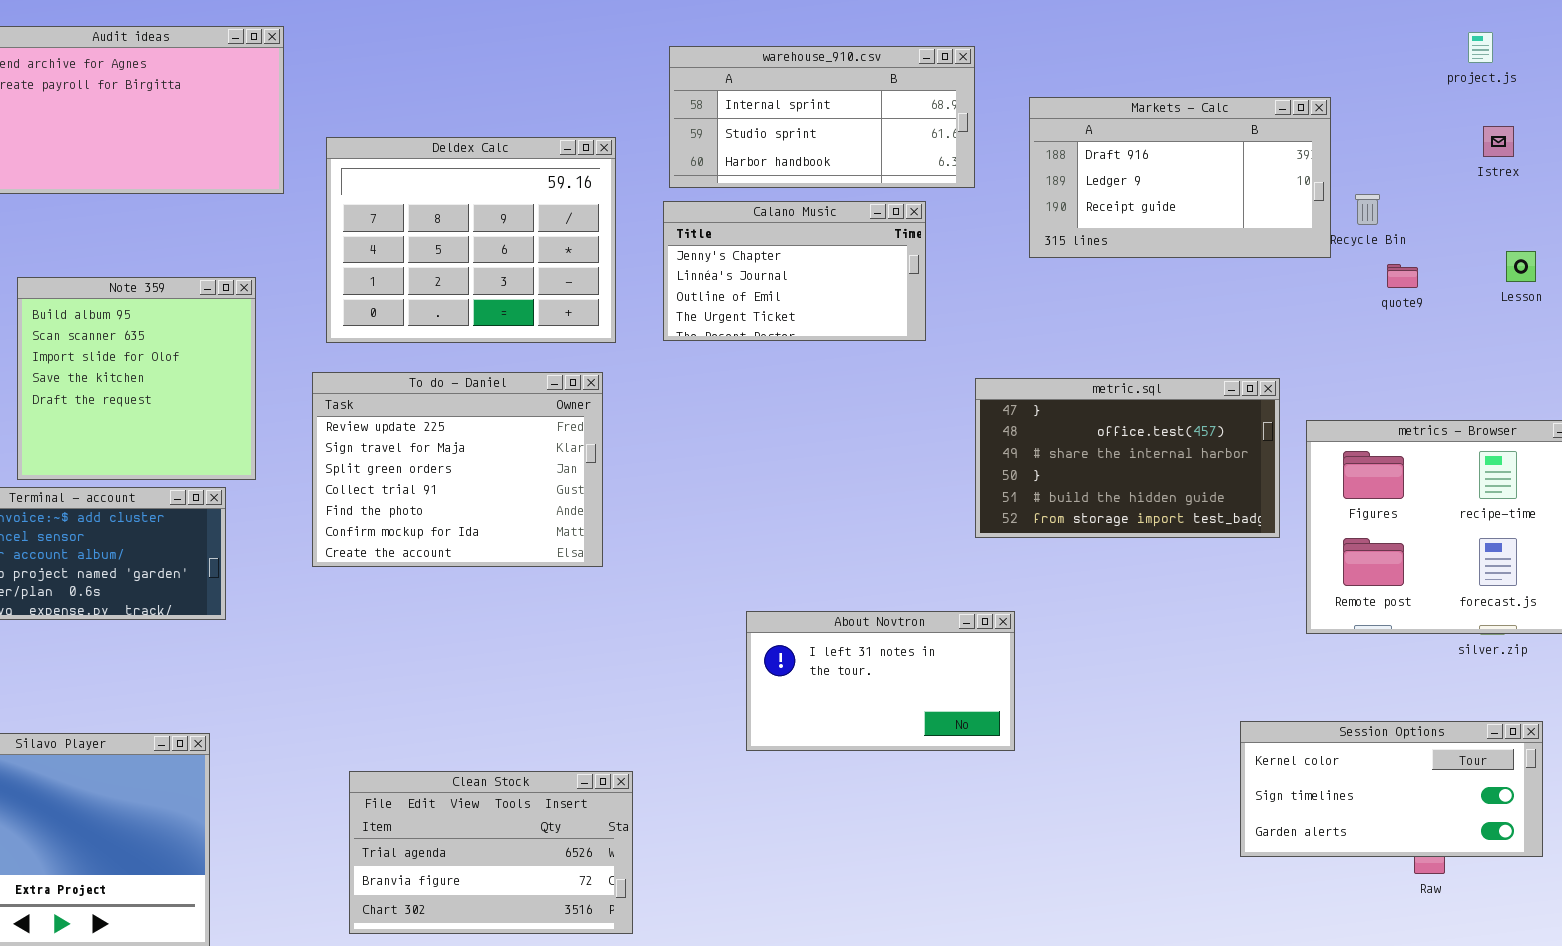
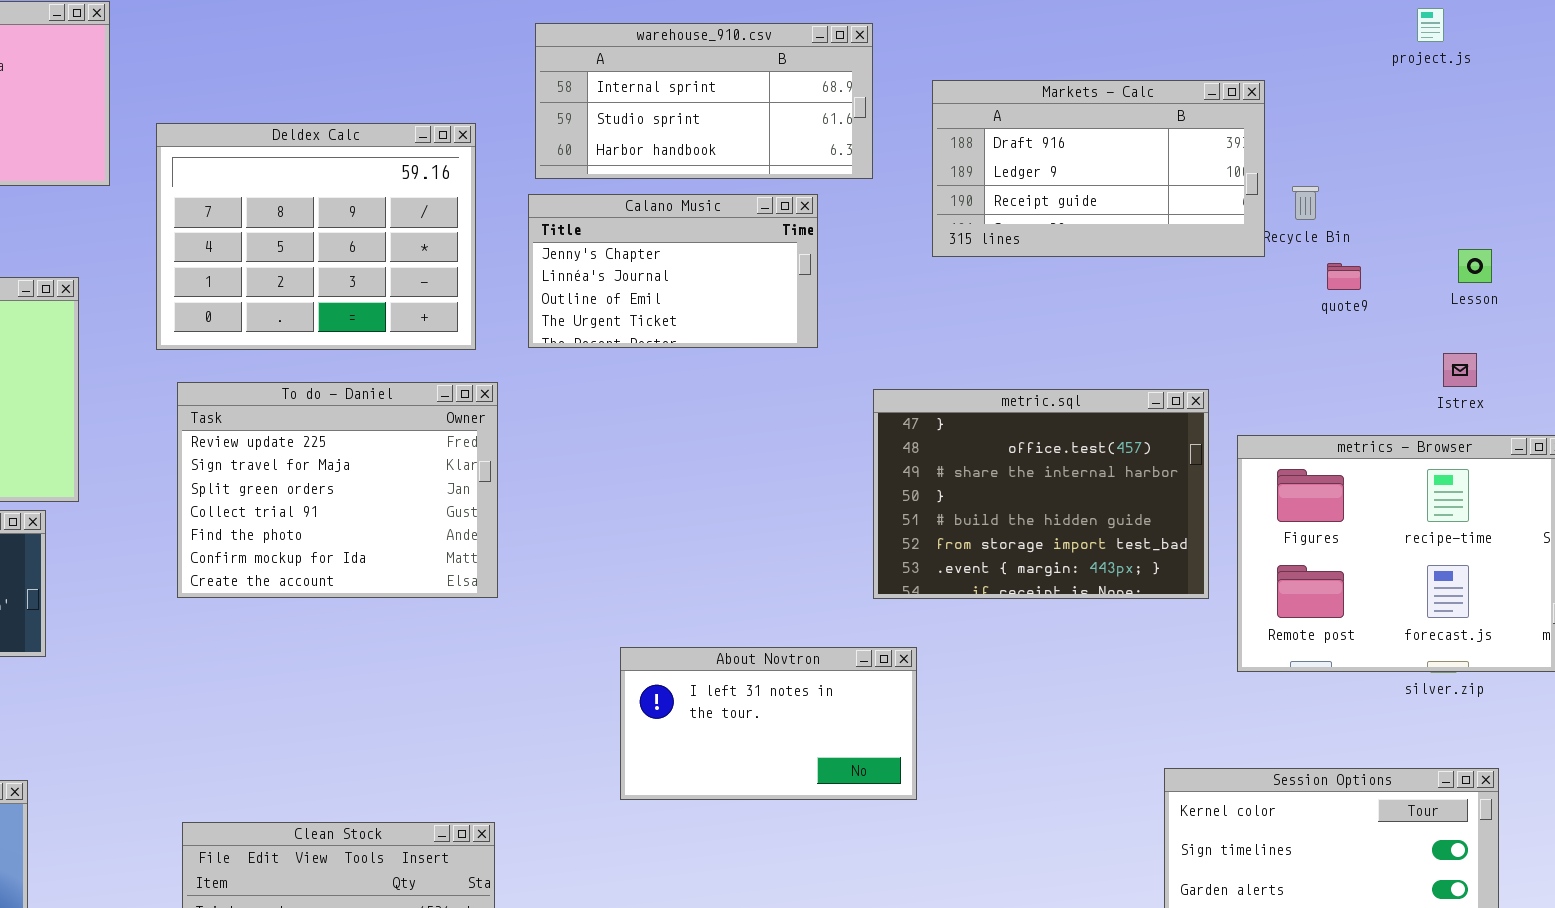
Istrex: [1483,126,1514,157] -> [1443,353,1477,387], moved
To do - Daniel: [312,372,603,567] -> [177,382,498,598], moved
metric.sql: [975,378,1280,538] -> [873,389,1209,599], resized

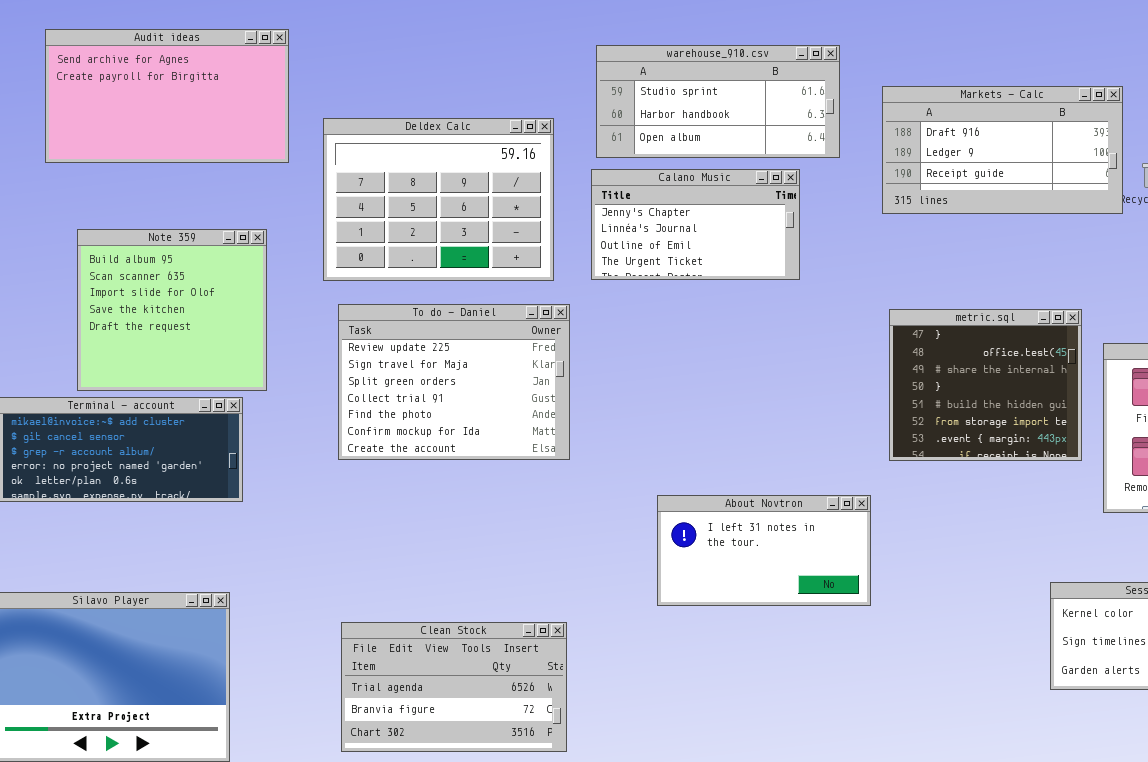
warehouse_910.csv: [535,23,873,179] -> [596,45,840,158], scrolled down 1 row
metric.sql: [873,389,1209,599] -> [889,309,1082,461], resized

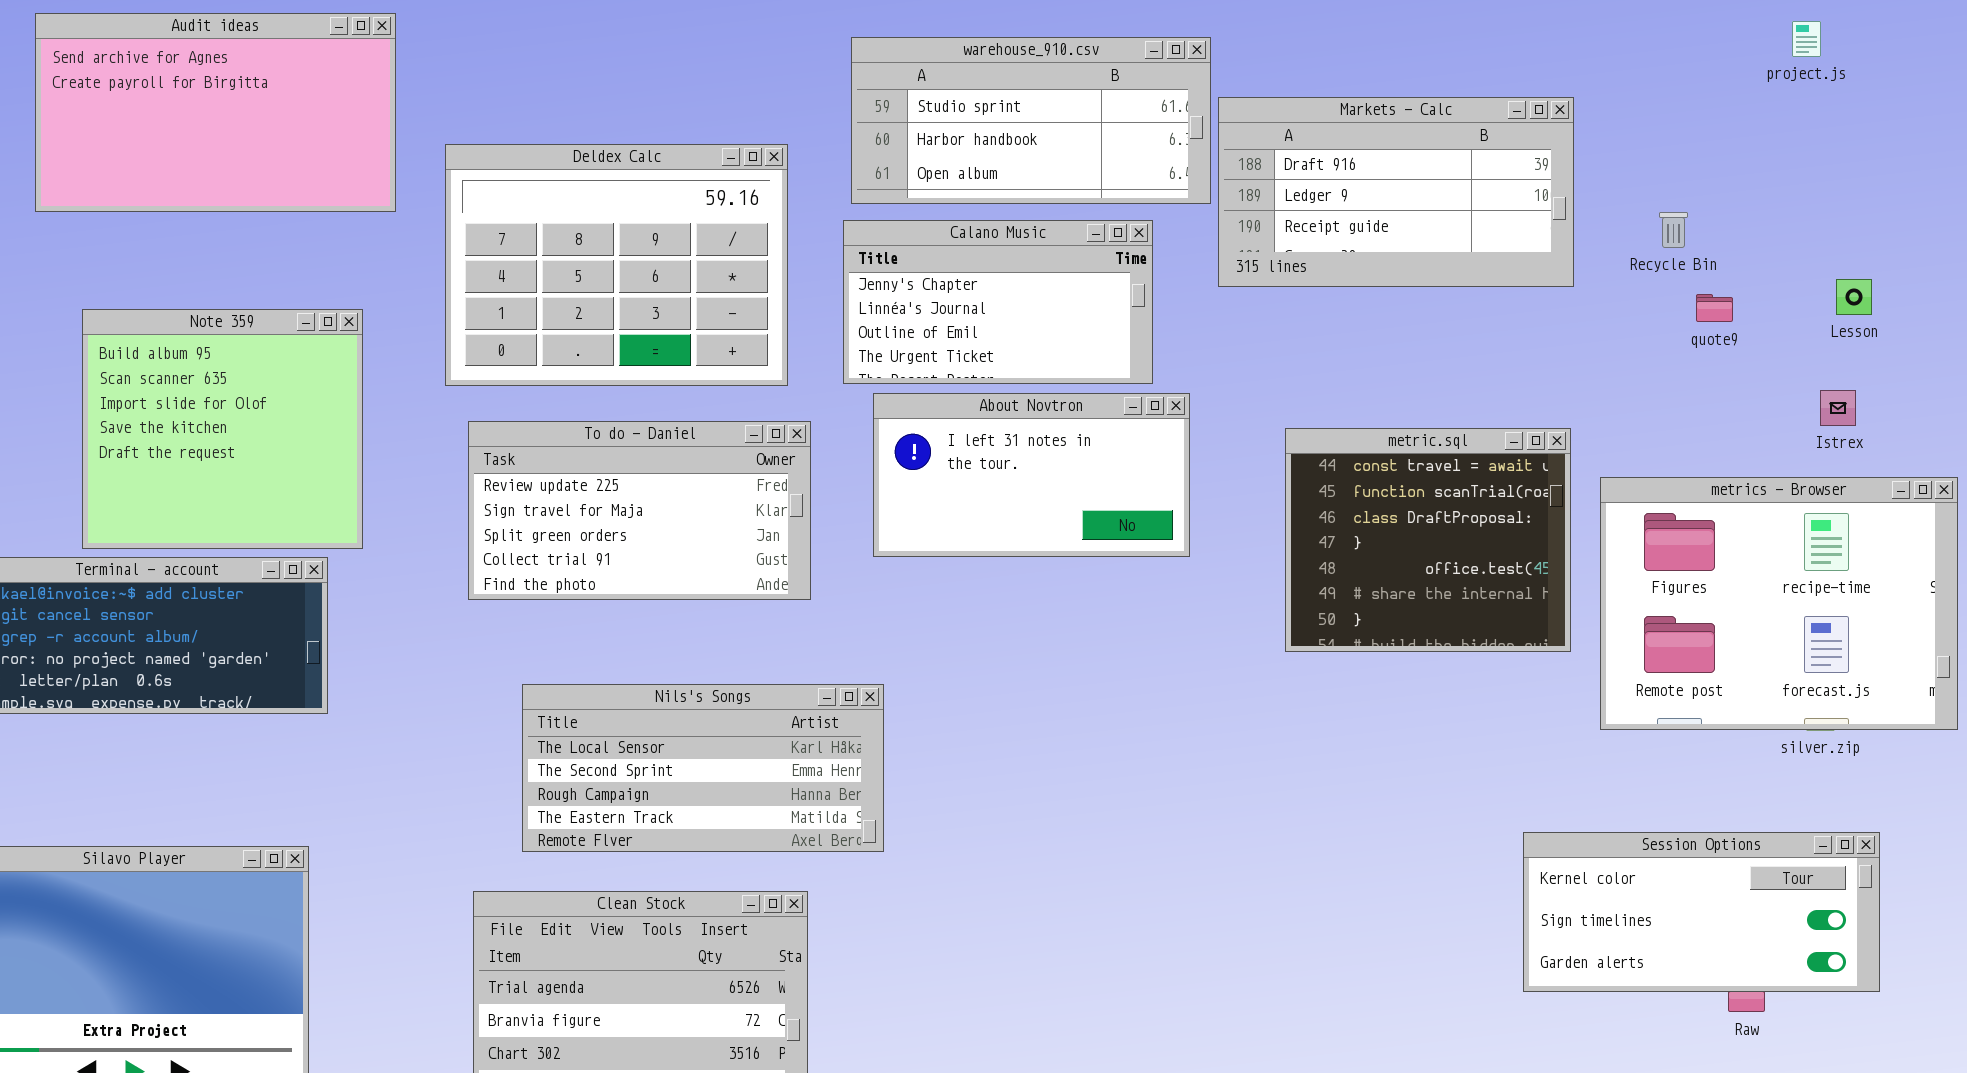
Markets - Calc: [882,86,1123,214] -> [1218,97,1574,287], moved
To do - Daniel: [338,304,570,460] -> [468,421,811,600], resized
metric.sql: [889,309,1082,461] -> [1285,428,1571,652], scrolled up 3 rows
Nils's Songs: none -> [522,684,884,852], opened
About Novtron: [657,495,871,606] -> [873,393,1190,557], moved

